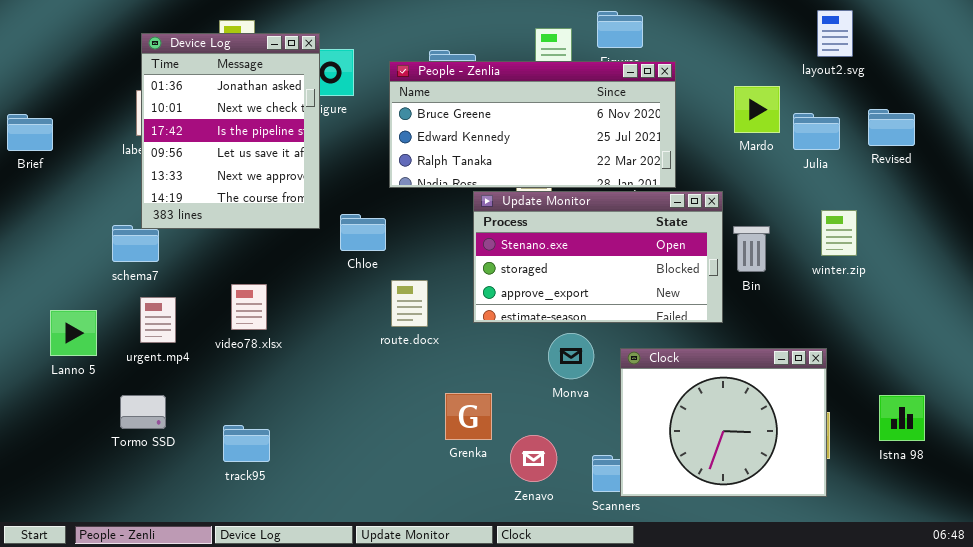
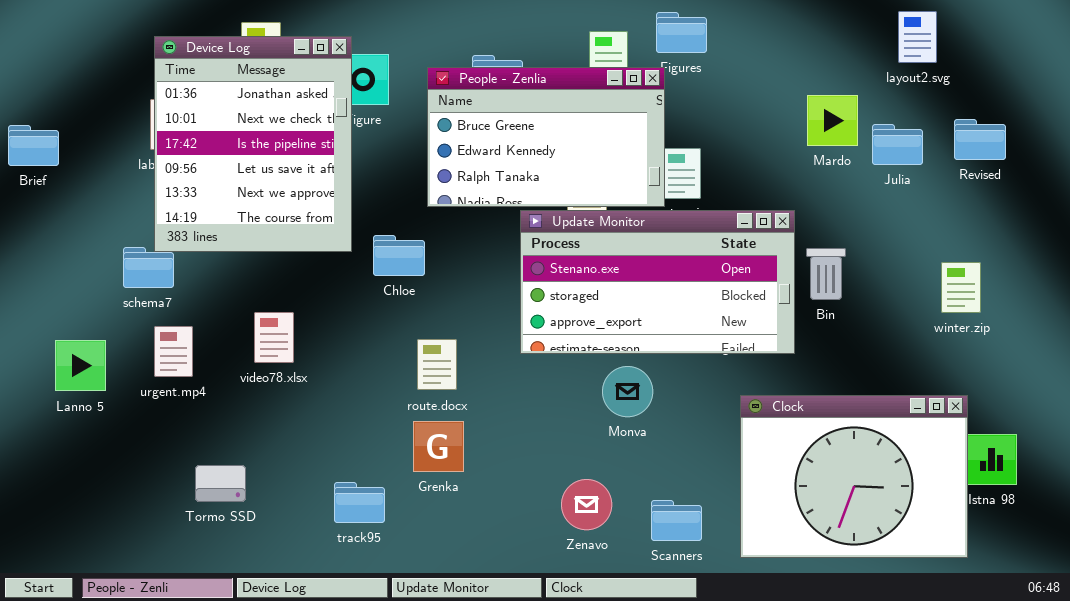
People - Zenlia: [389,61,676,188] -> [427,67,665,207], resized
winter.zip: [821,210,857,256] -> [941,262,981,313], moved
route.docx: [391,280,428,327] -> [417,339,457,390], moved
Clock: [620,348,827,497] -> [740,395,968,558], moved
Grenka: [445,393,492,440] -> [413,421,464,472], moved
Tormo SSD: [120,395,166,429] -> [195,465,246,502], moved
track95: [223,425,270,462] -> [334,482,385,523], moved

